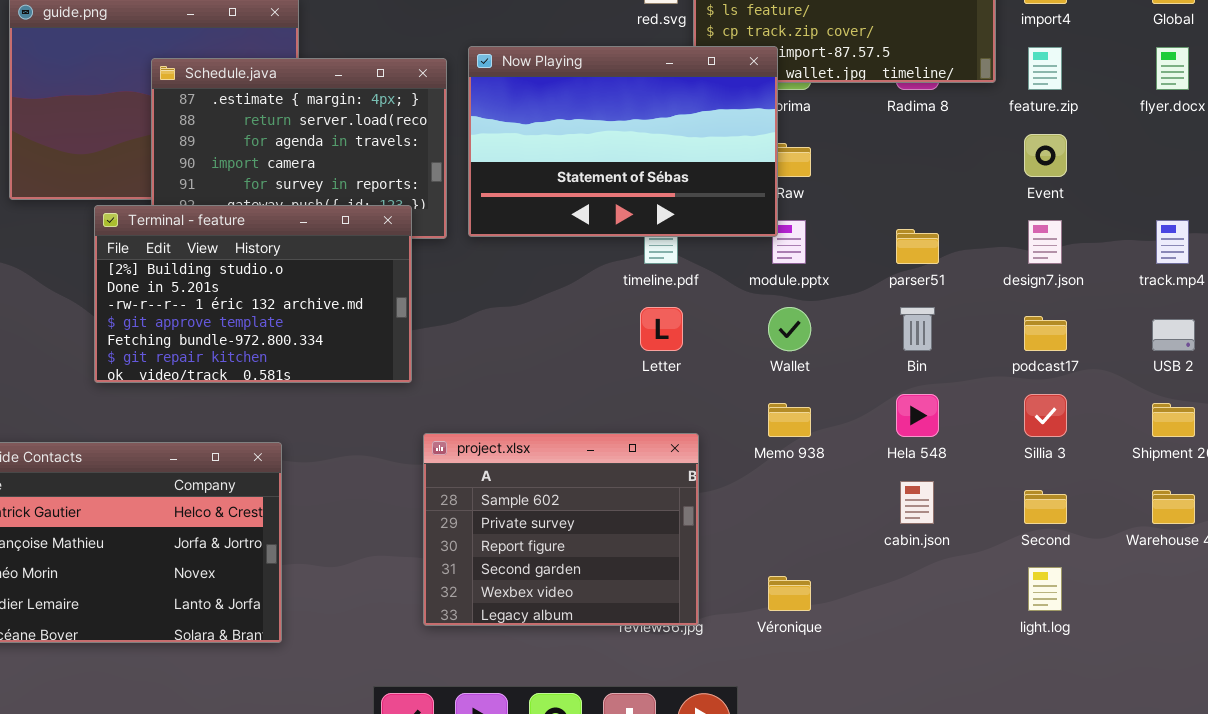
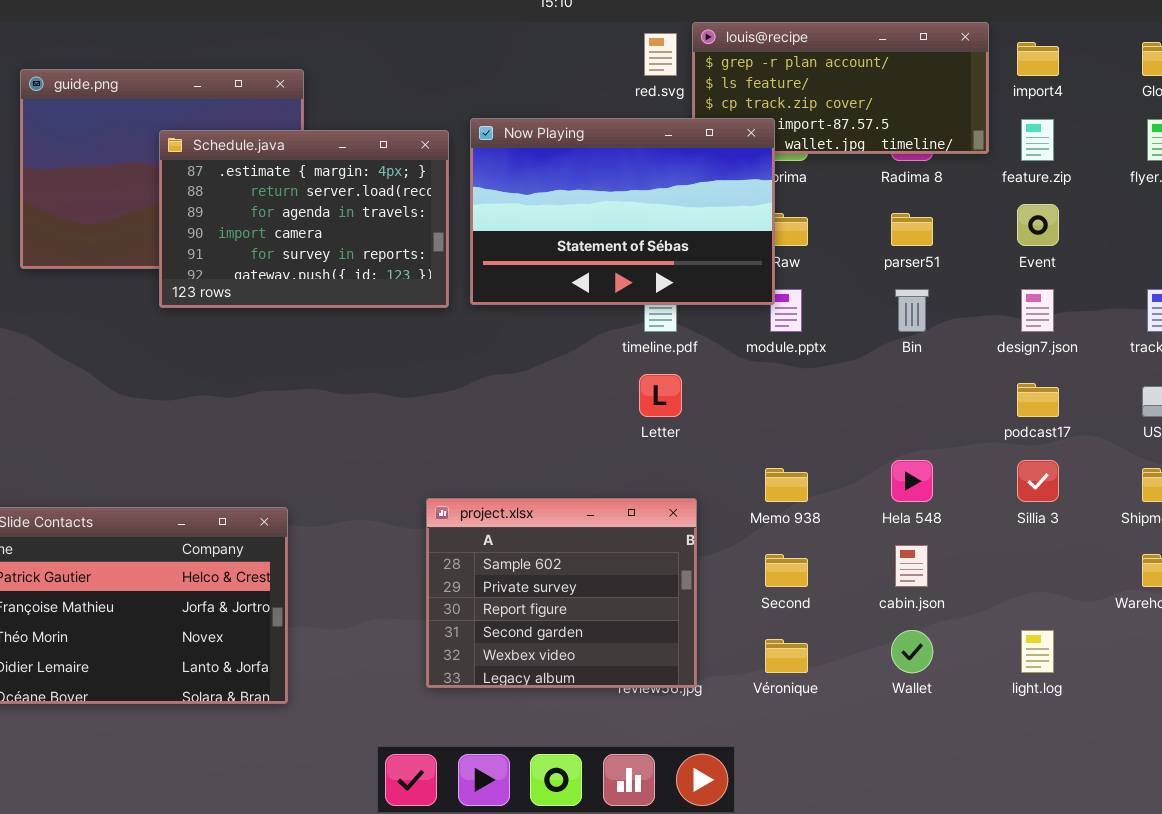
Terminal - feature: [94,205,412,383] -> none, closed
parser51: [896,229,939,264] -> [891,213,933,246], moved
Wallet: [768,307,811,351] -> [891,630,933,673], moved
Bin: [900,307,935,351] -> [895,289,929,332], moved
Second: [1024,490,1067,524] -> [765,554,808,587], moved

